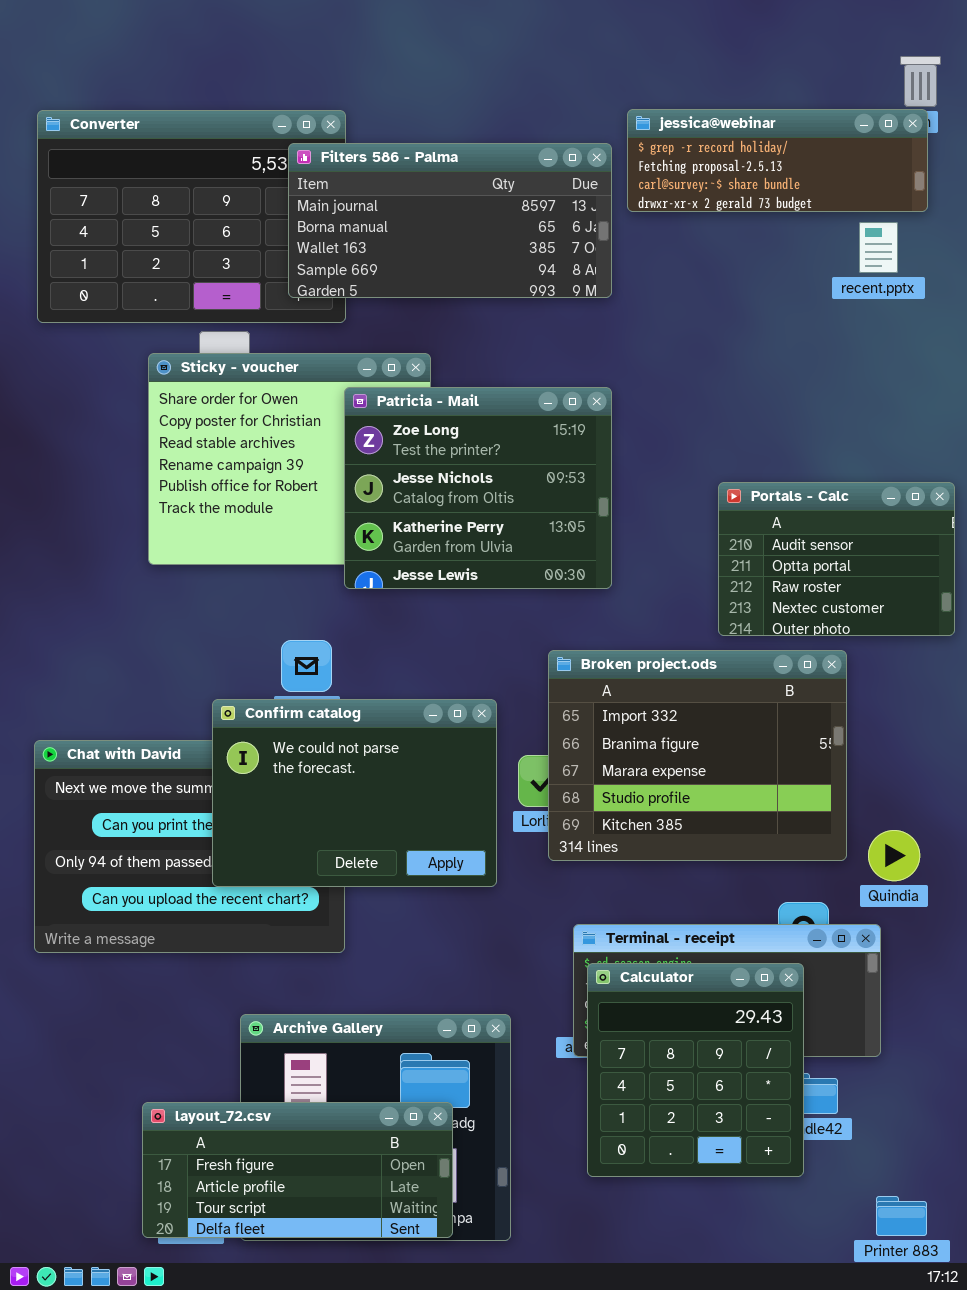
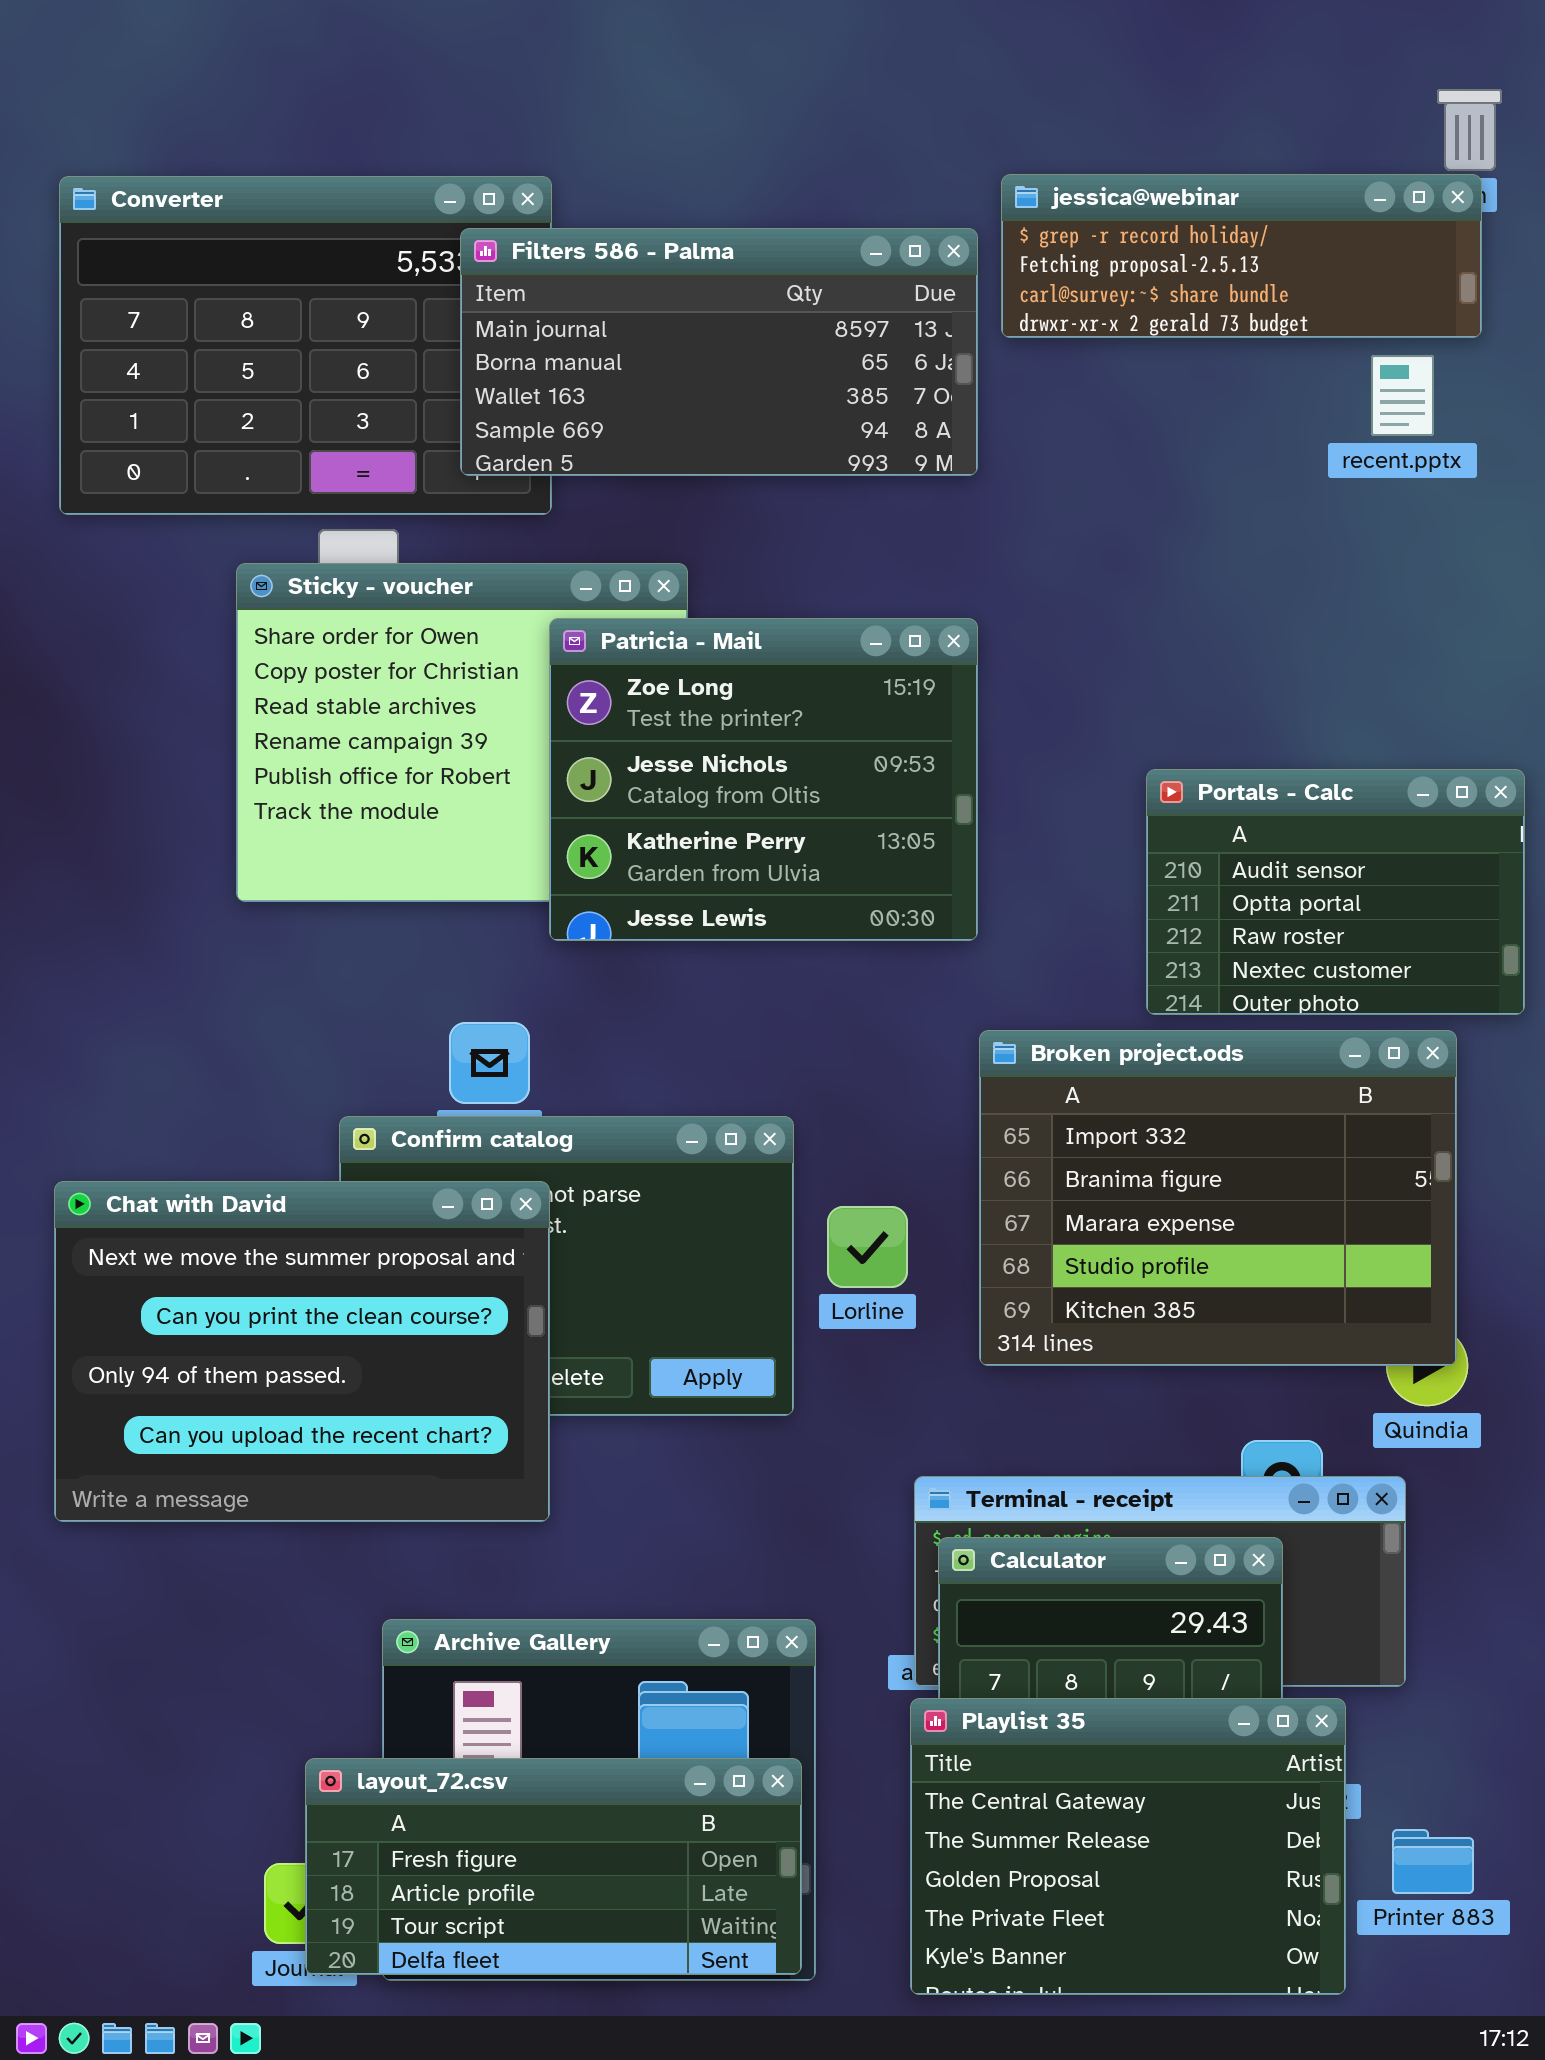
Broken project.ods: [548,650,847,861] -> [979,1030,1457,1366], moved
Chat with David: [34,740,345,953] -> [54,1181,550,1522], raised
Playlist 35: none -> [910,1698,1346,1995], opened
layout_72.csv: [142,1102,453,1238] -> [305,1758,802,1975], moved
Printer 883: [876,1196,927,1236] -> [1392,1829,1474,1894], moved

